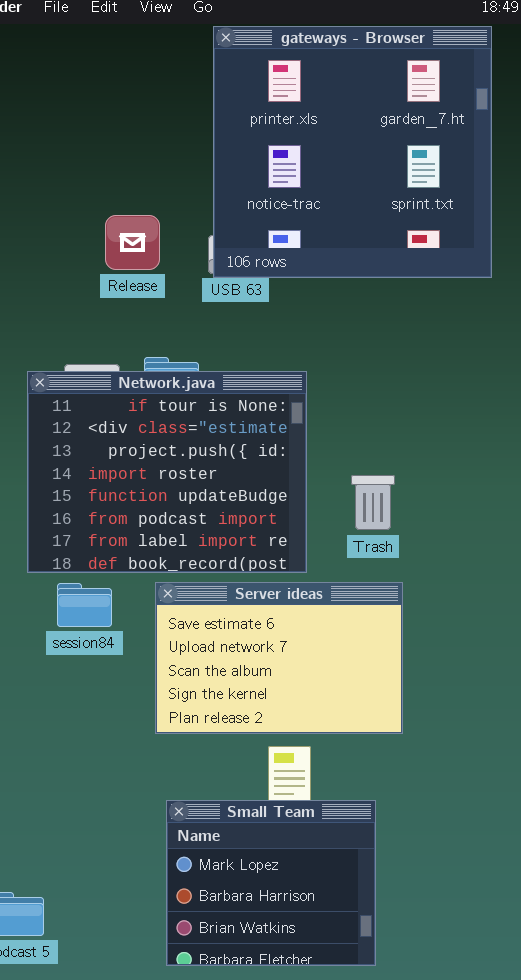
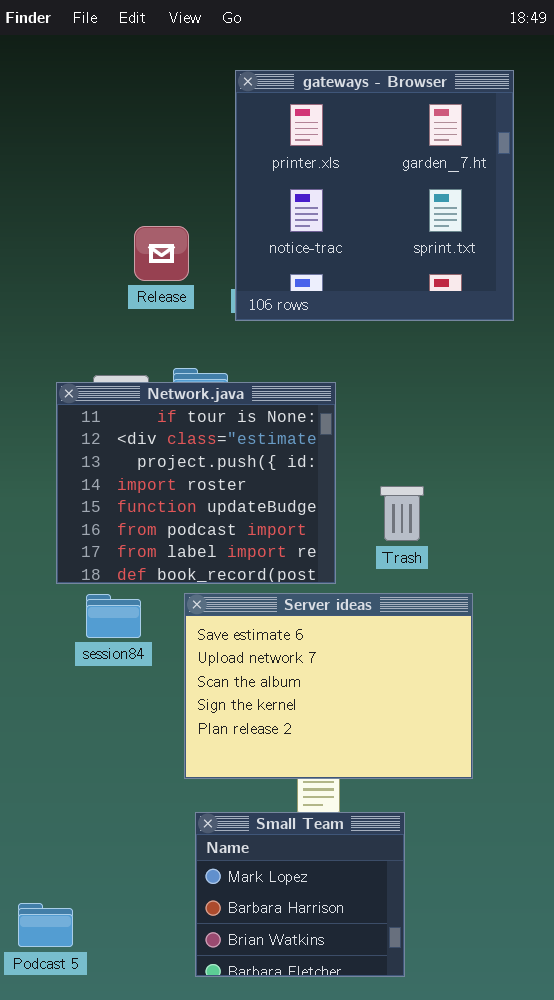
gateways - Browser: [213,26,492,278] -> [235,70,514,321], moved
Server ideas: [155,582,403,734] -> [184,593,473,779], resized

